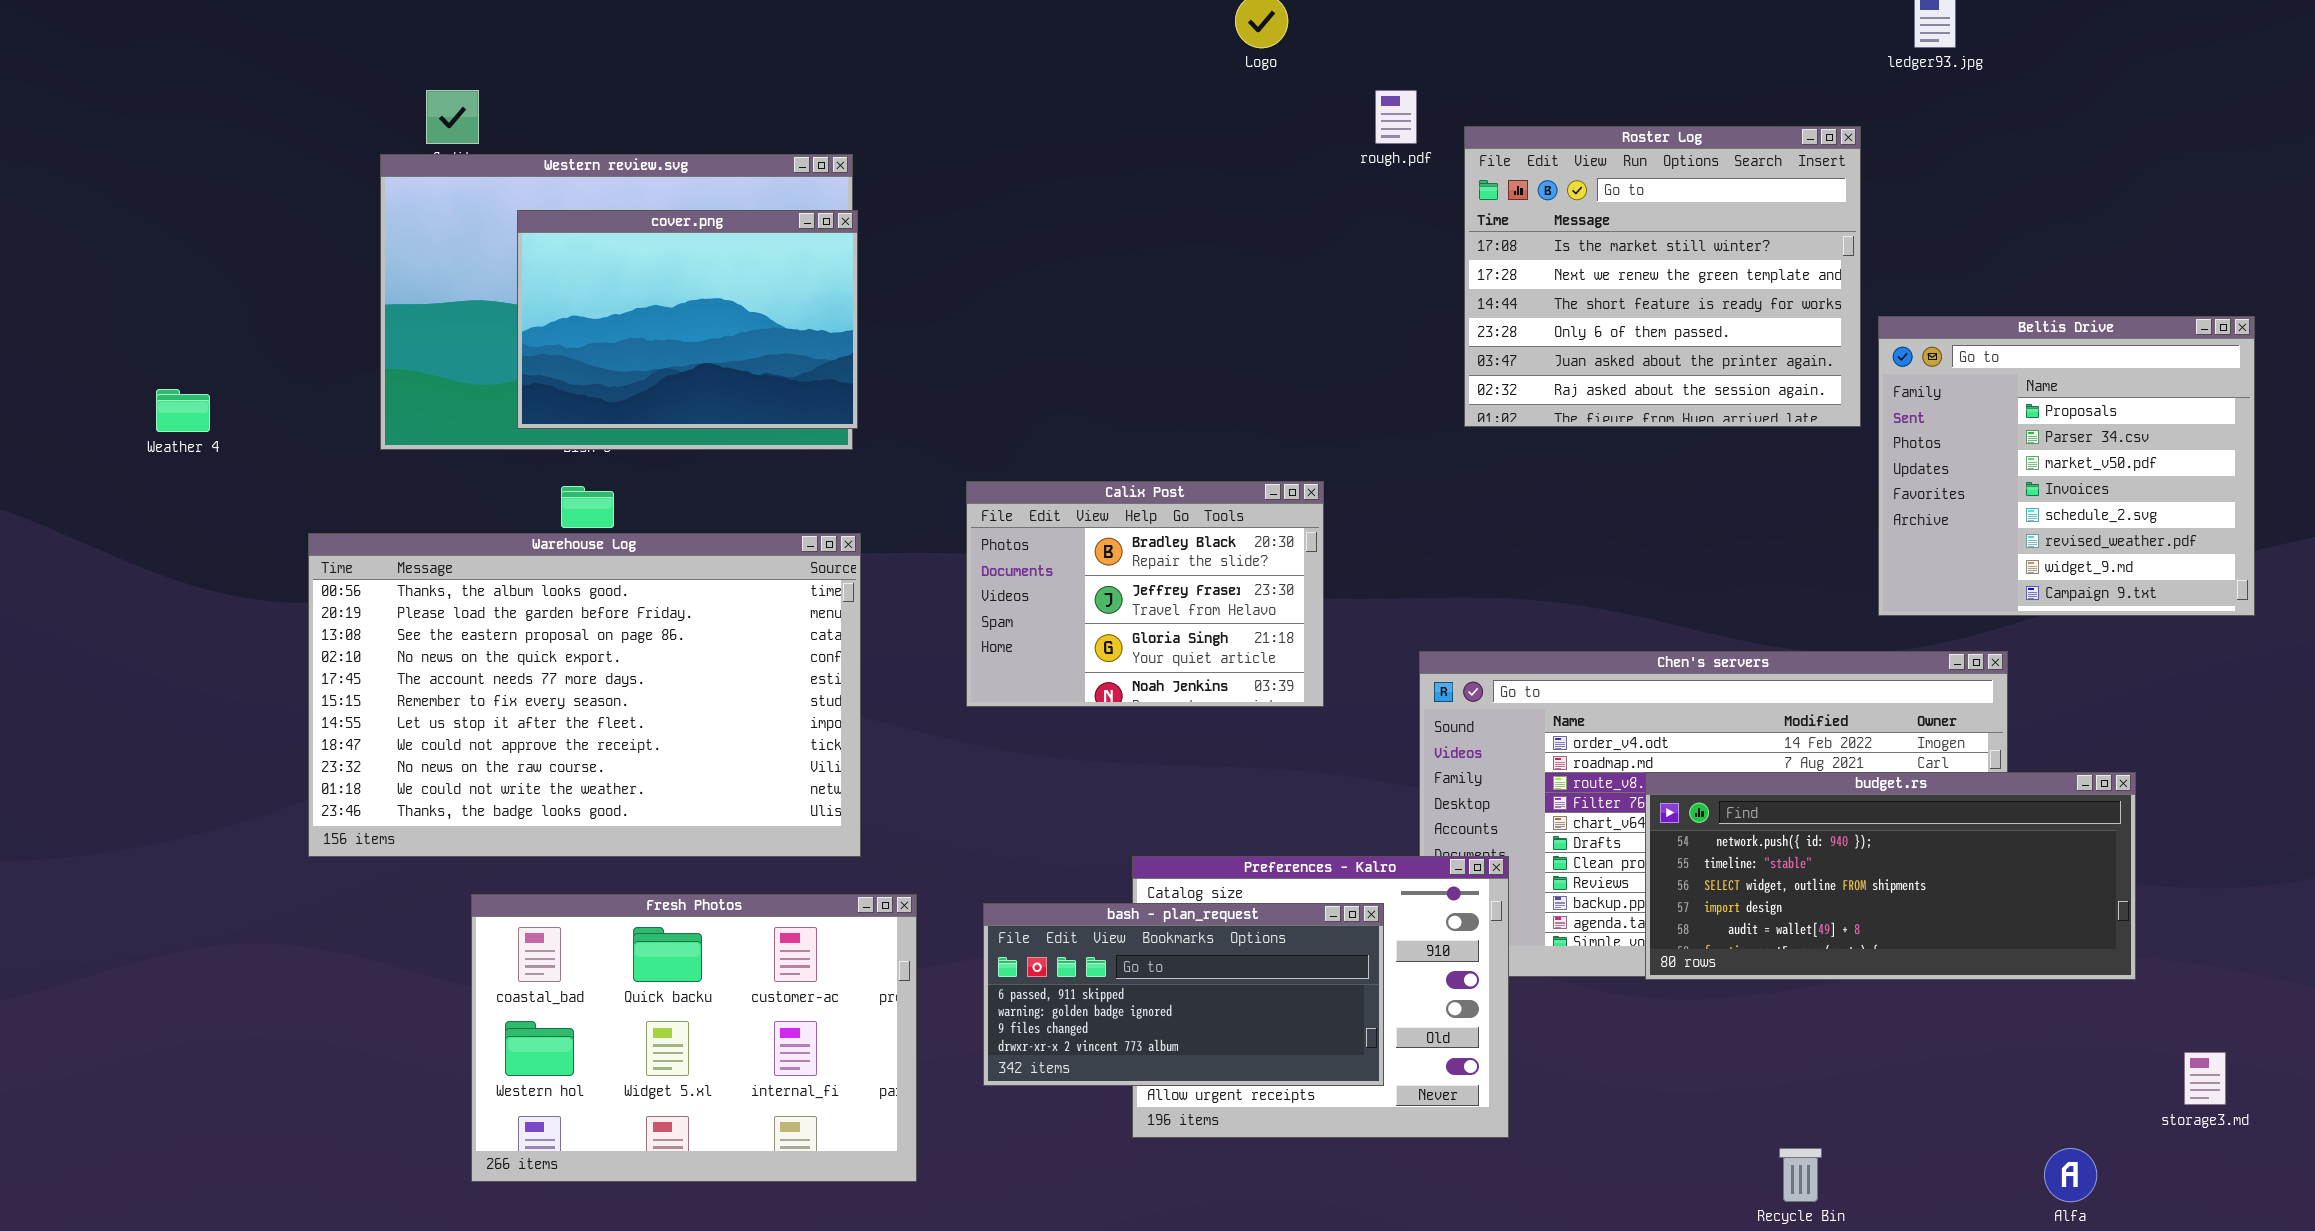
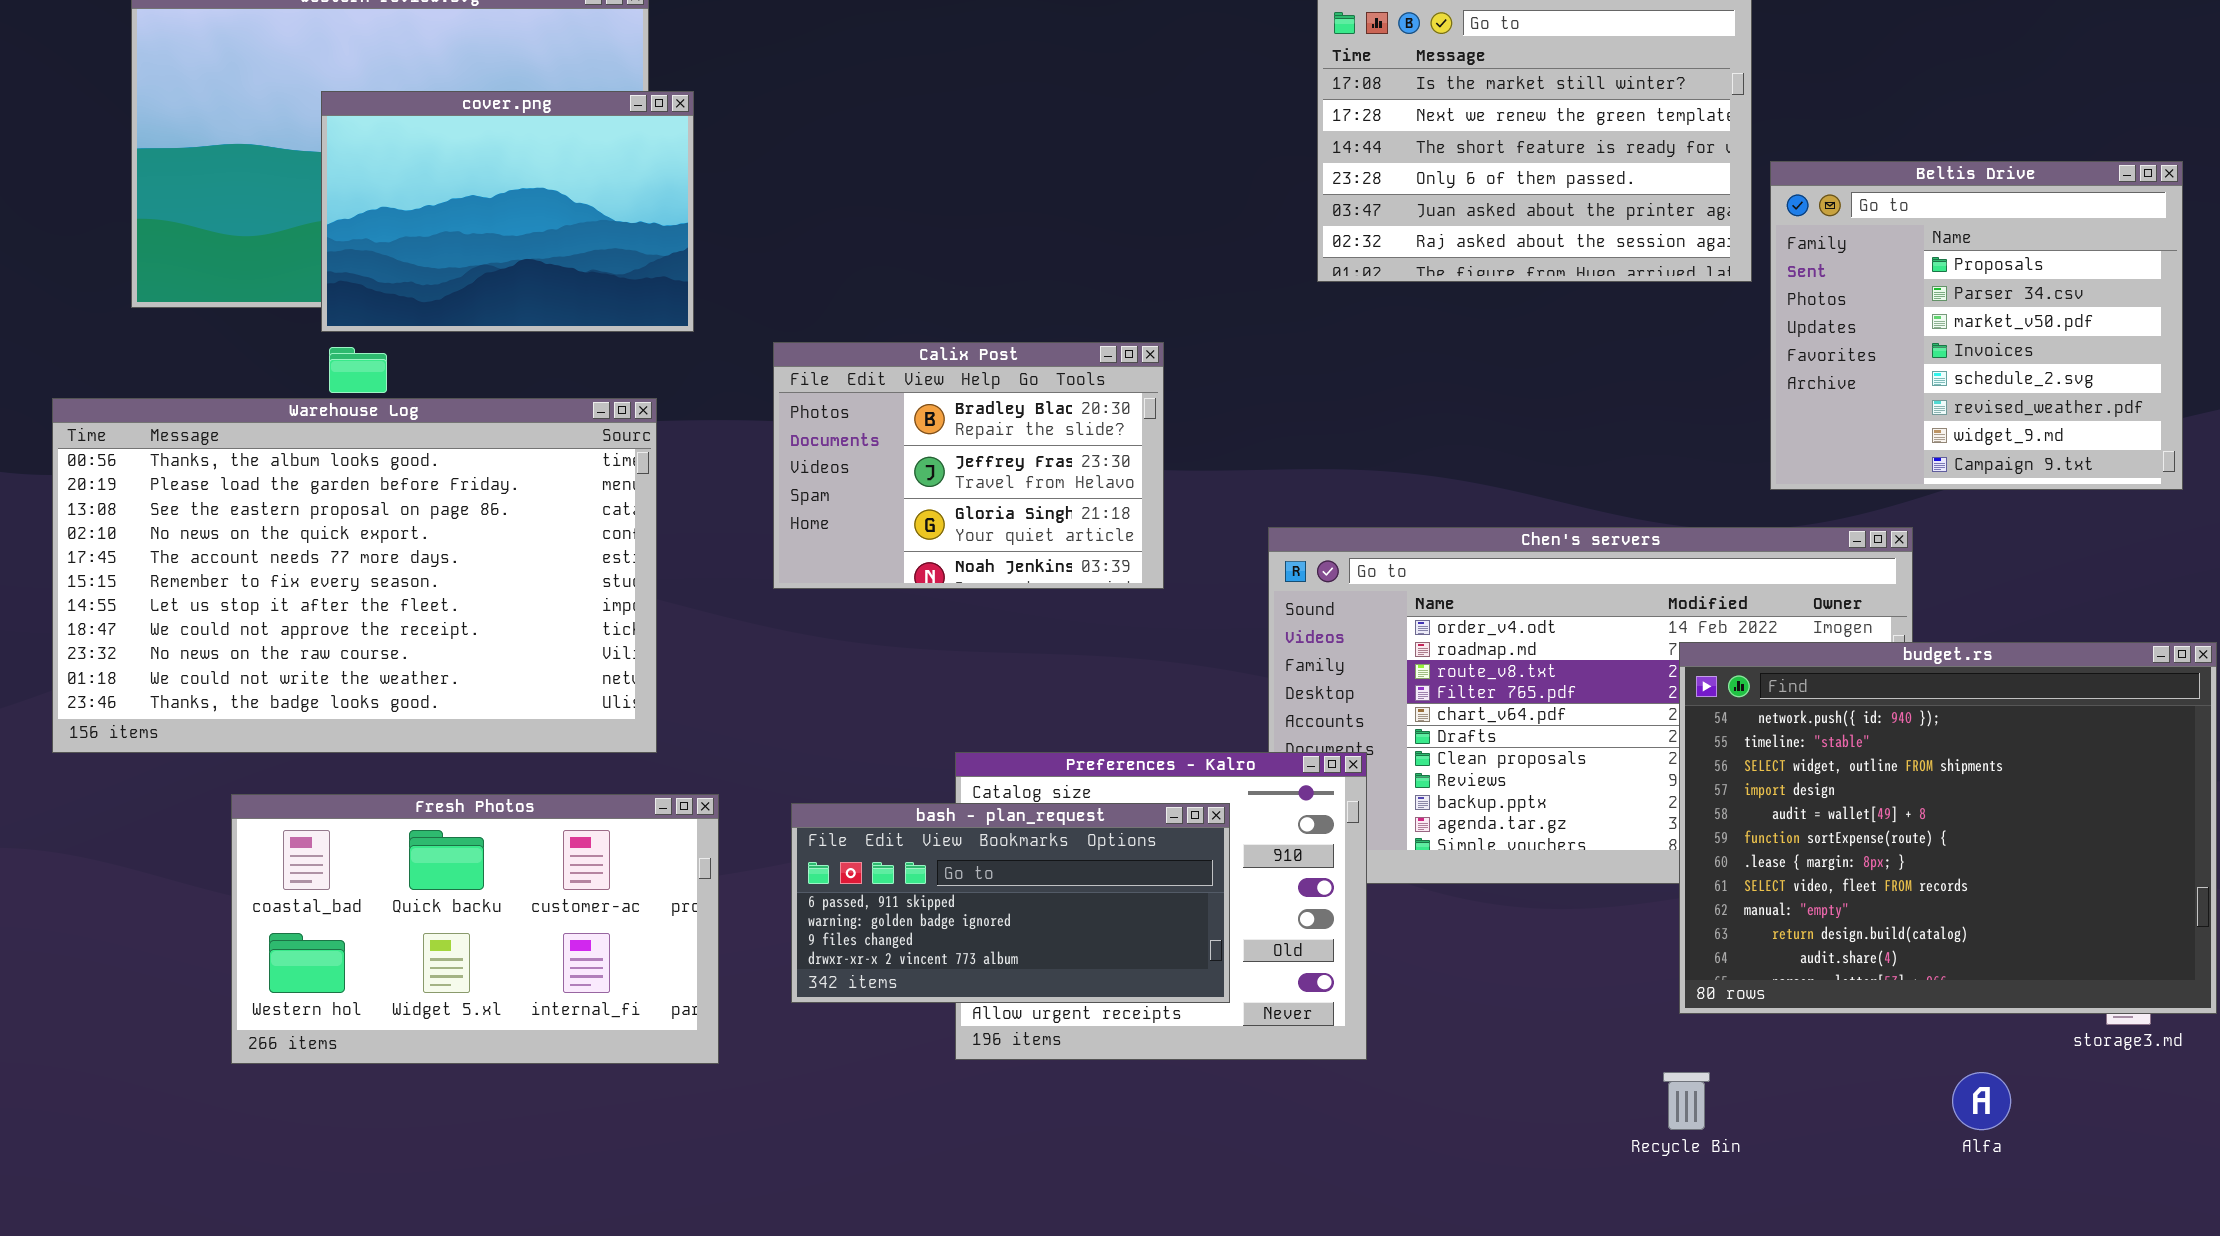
cover.png: [517,210,858,429] -> [321,91,694,332], moved
budget.rs: [1645,772,2136,980] -> [1679,642,2217,1014], moved, resized
Fresh Photos: [471,894,917,1182] -> [231,794,719,1064], resized

